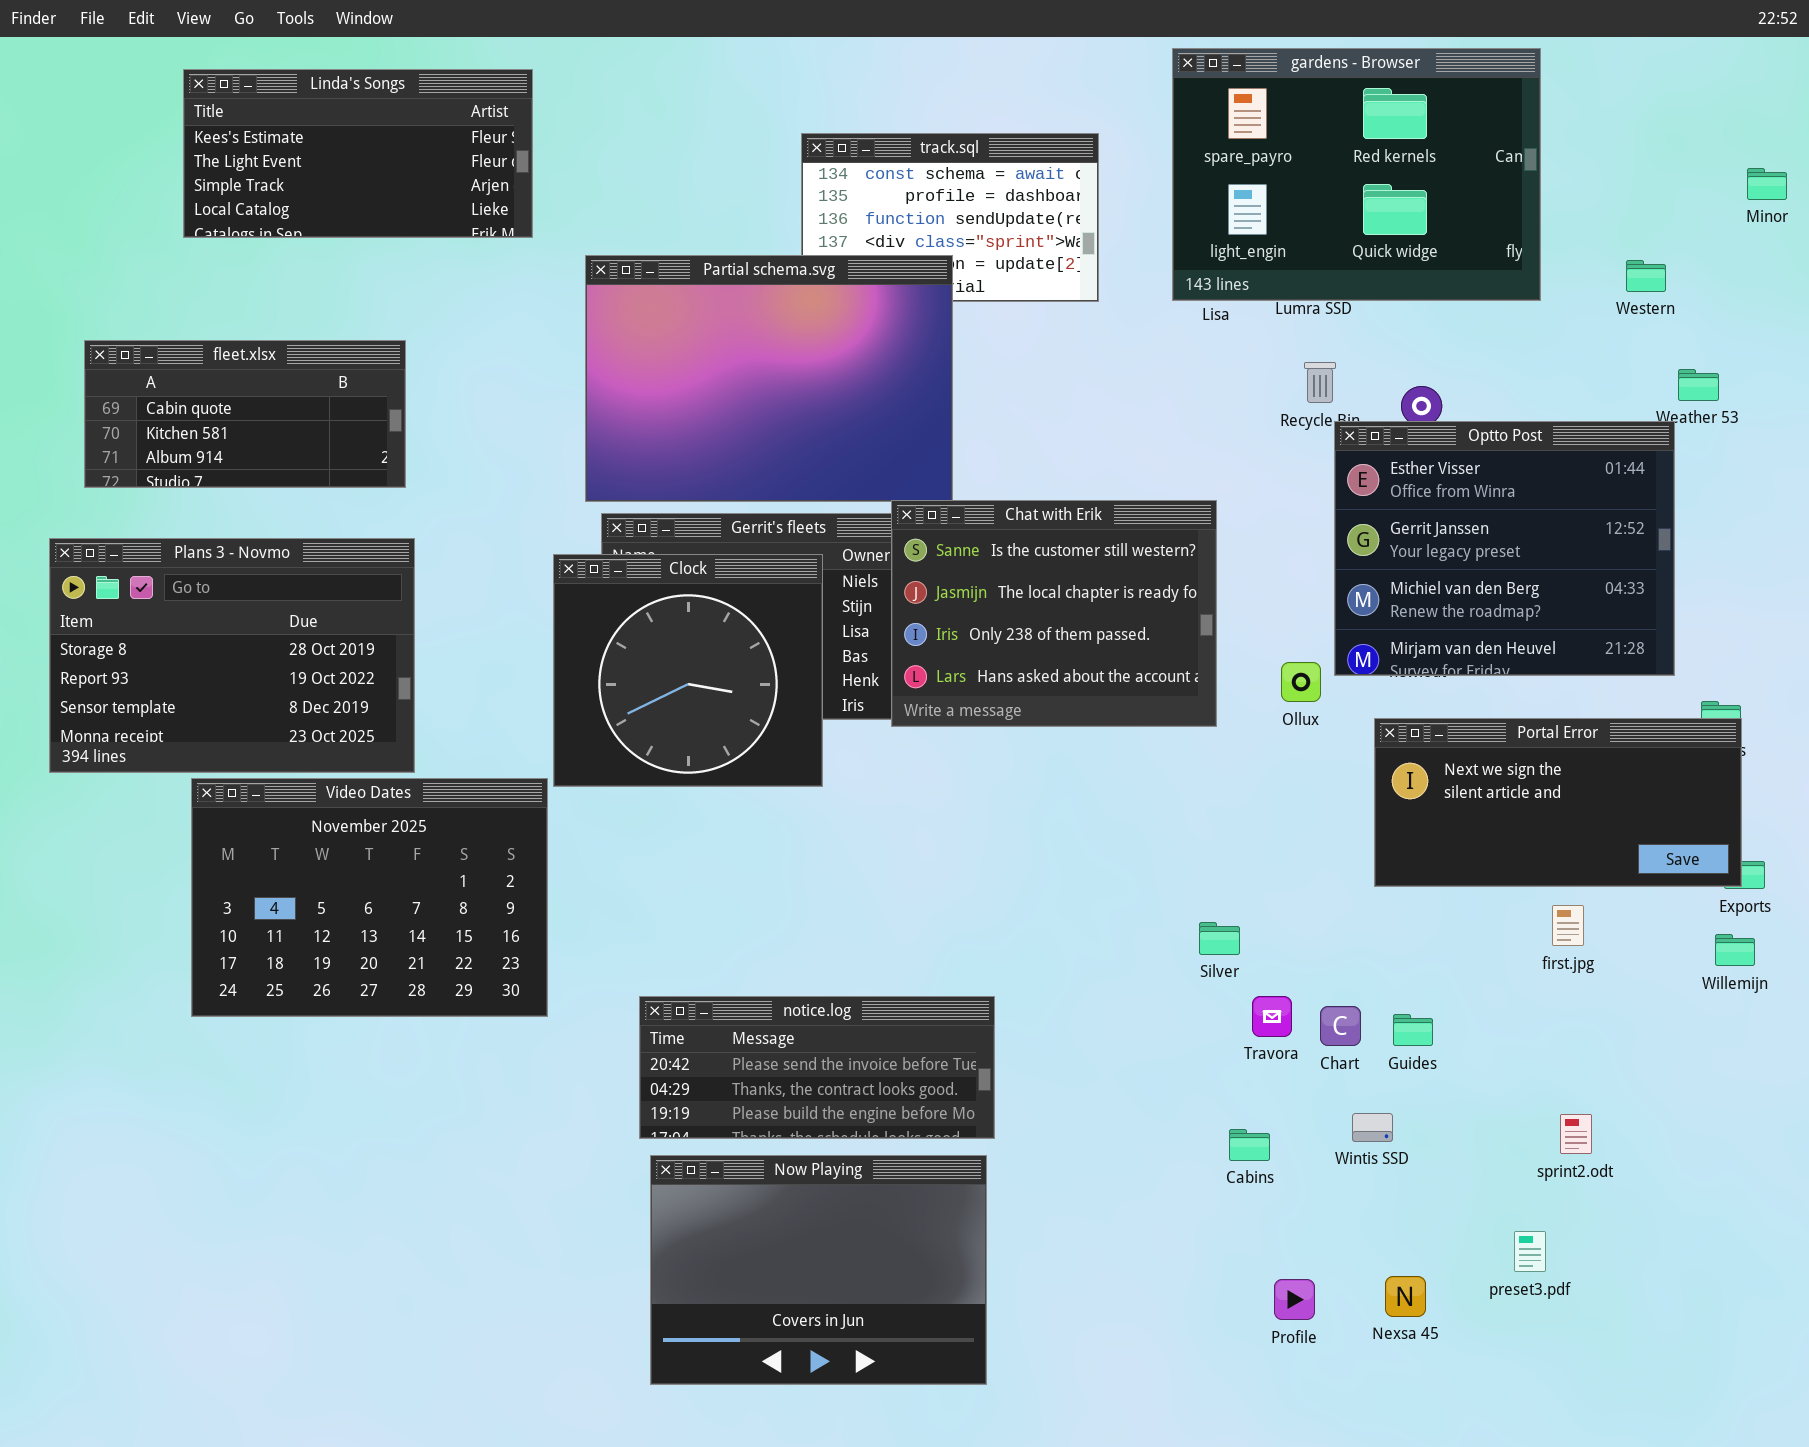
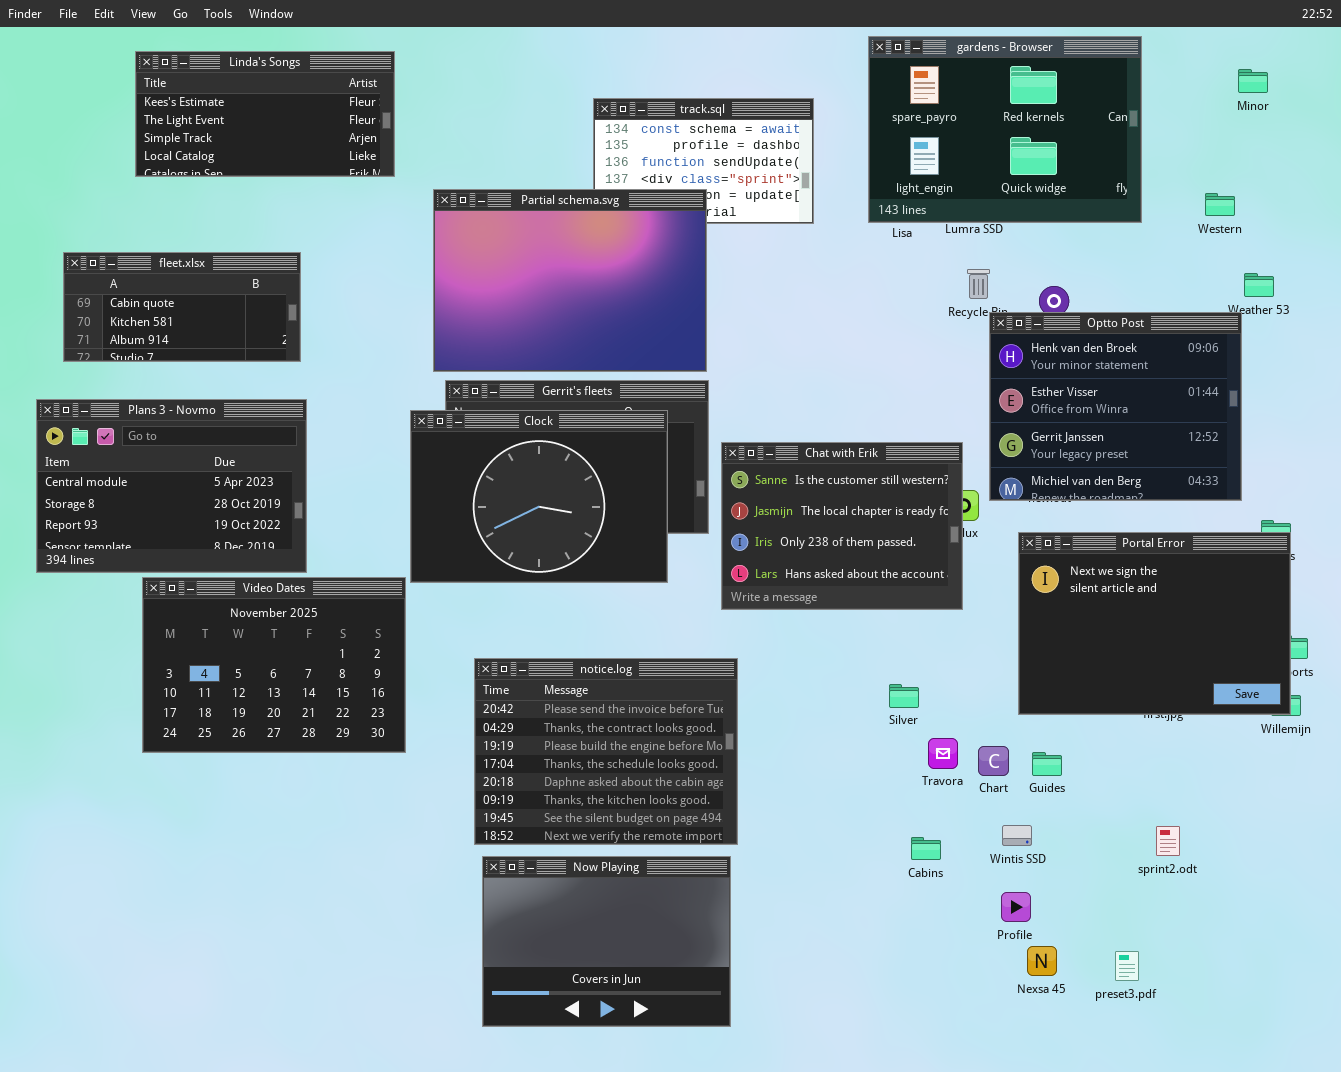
Minor: [1747,168,1787,200] -> [1238,69,1268,93], moved
Optto Post: [1334,421,1675,676] -> [989,312,1242,501], scrolled up 1 row
Chat with Erik: [891,500,1217,727] -> [721,442,963,610], moved
Plans 3 - Novmo: [49,538,415,773] -> [36,399,307,573], scrolled up 1 row
Clock: [553,554,823,787] -> [410,410,668,583], resized
Portal Error: [1374,718,1742,887] -> [1018,532,1291,715], resized
notice.log: [639,996,995,1139] -> [474,658,738,845], resized
preset3.pdf: [1514,1231,1546,1272] -> [1115,951,1139,981], moved
Profile: [1274,1279,1315,1320] -> [1001,892,1031,922], moved

